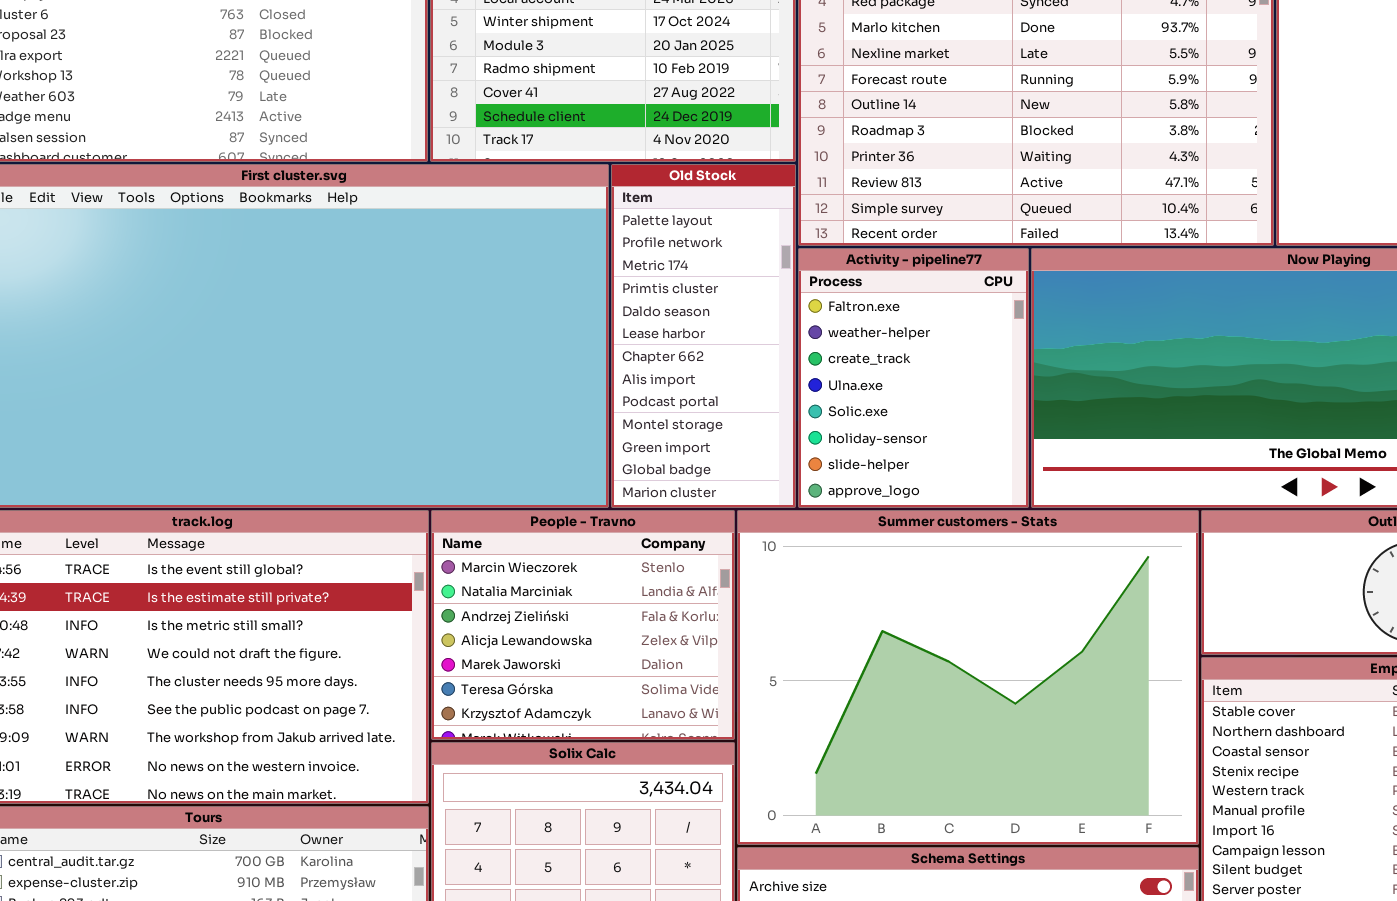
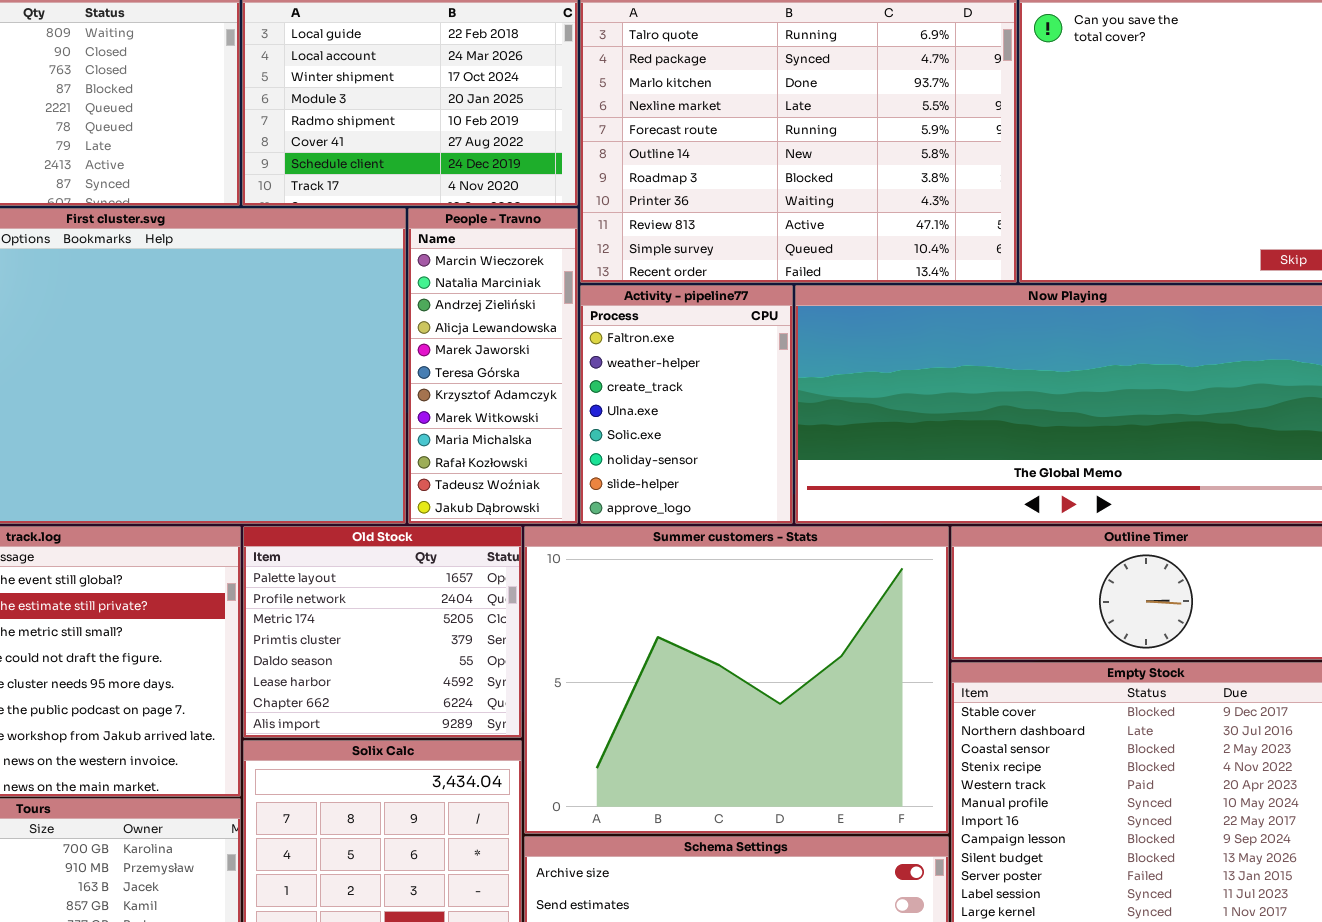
Old Stock: [611,164,796,508] -> [243,526,522,738], moved, resized
People - Travno: [431,510,735,740] -> [408,208,578,524], moved, resized

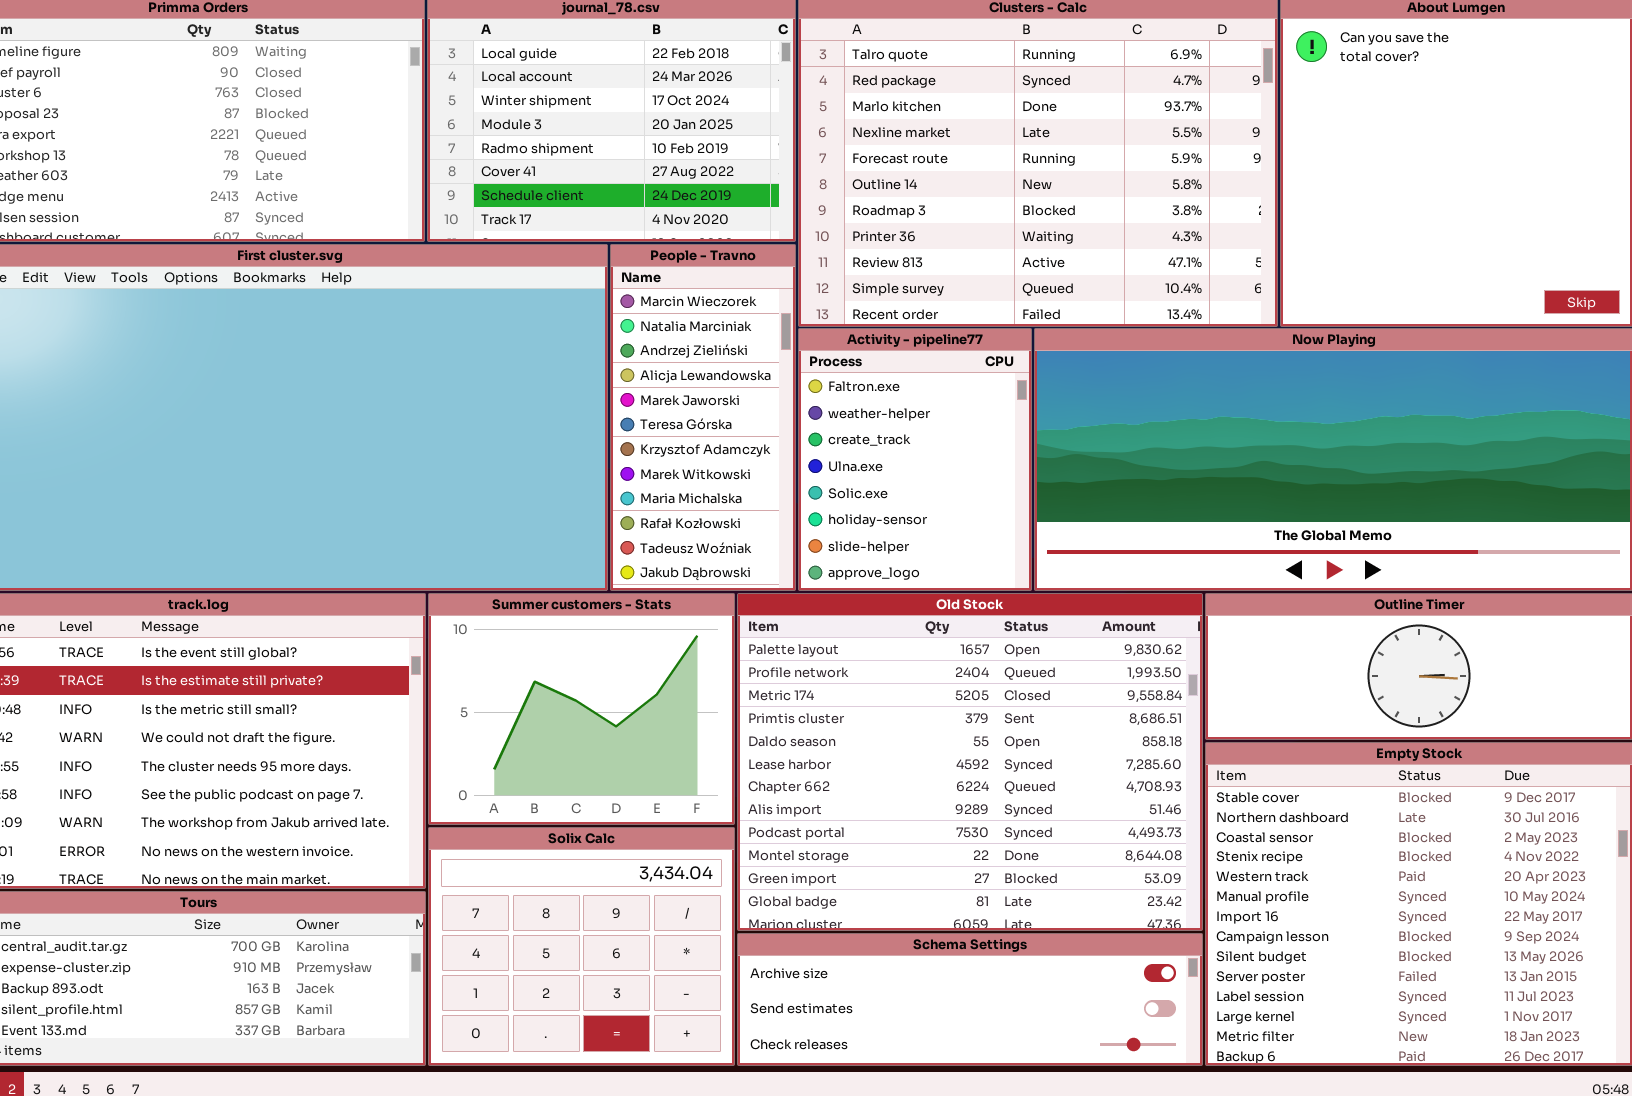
Old Stock: [243,526,522,738] -> [737,593,1203,931], moved, resized
Summer customers - Stats: [524,526,949,834] -> [428,593,735,825], moved, resized

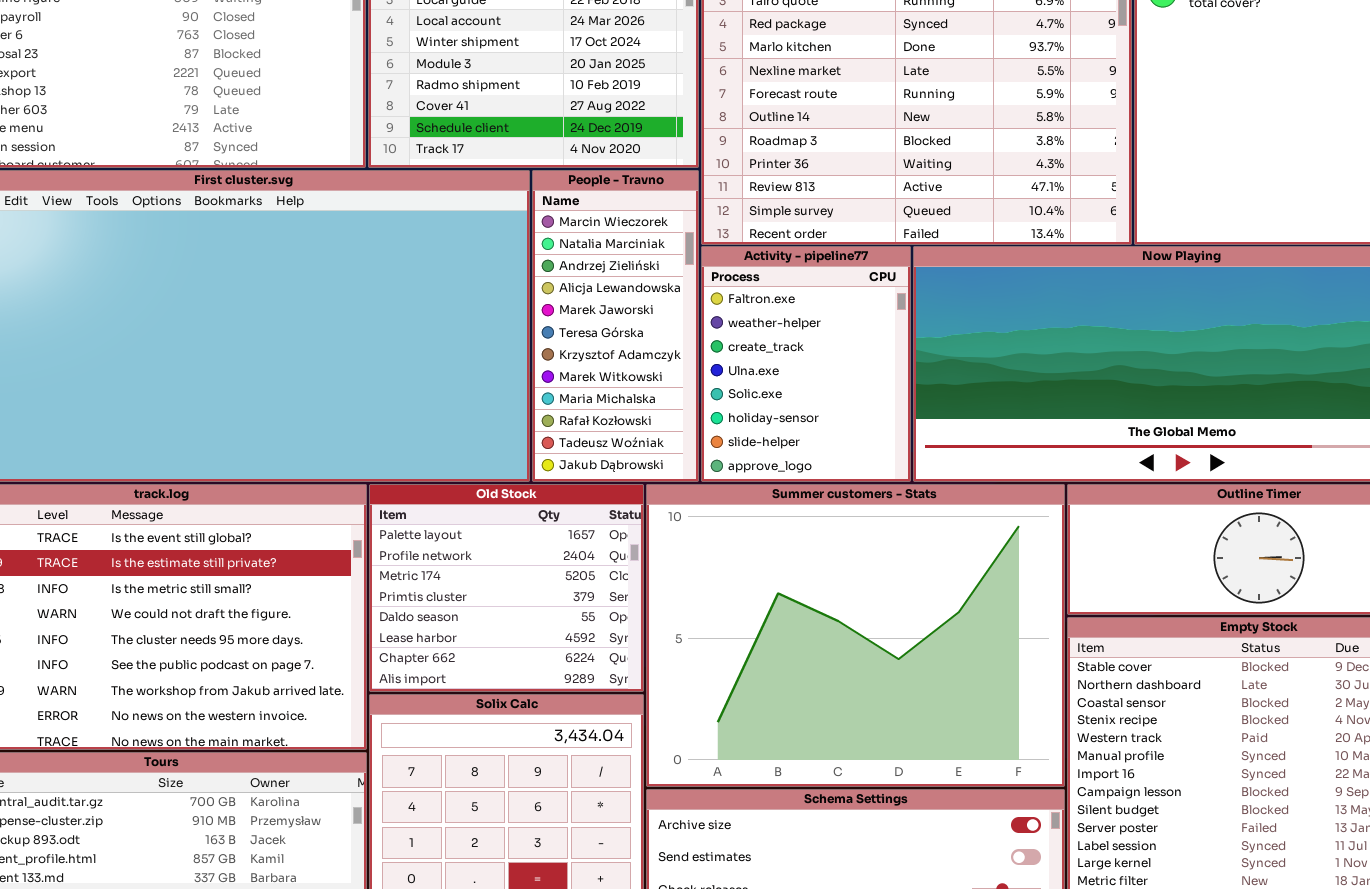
Summer customers - Stats: [428,593,735,825] -> [646,484,1065,787], moved, resized
Old Stock: [737,593,1203,931] -> [369,484,644,692], moved, resized

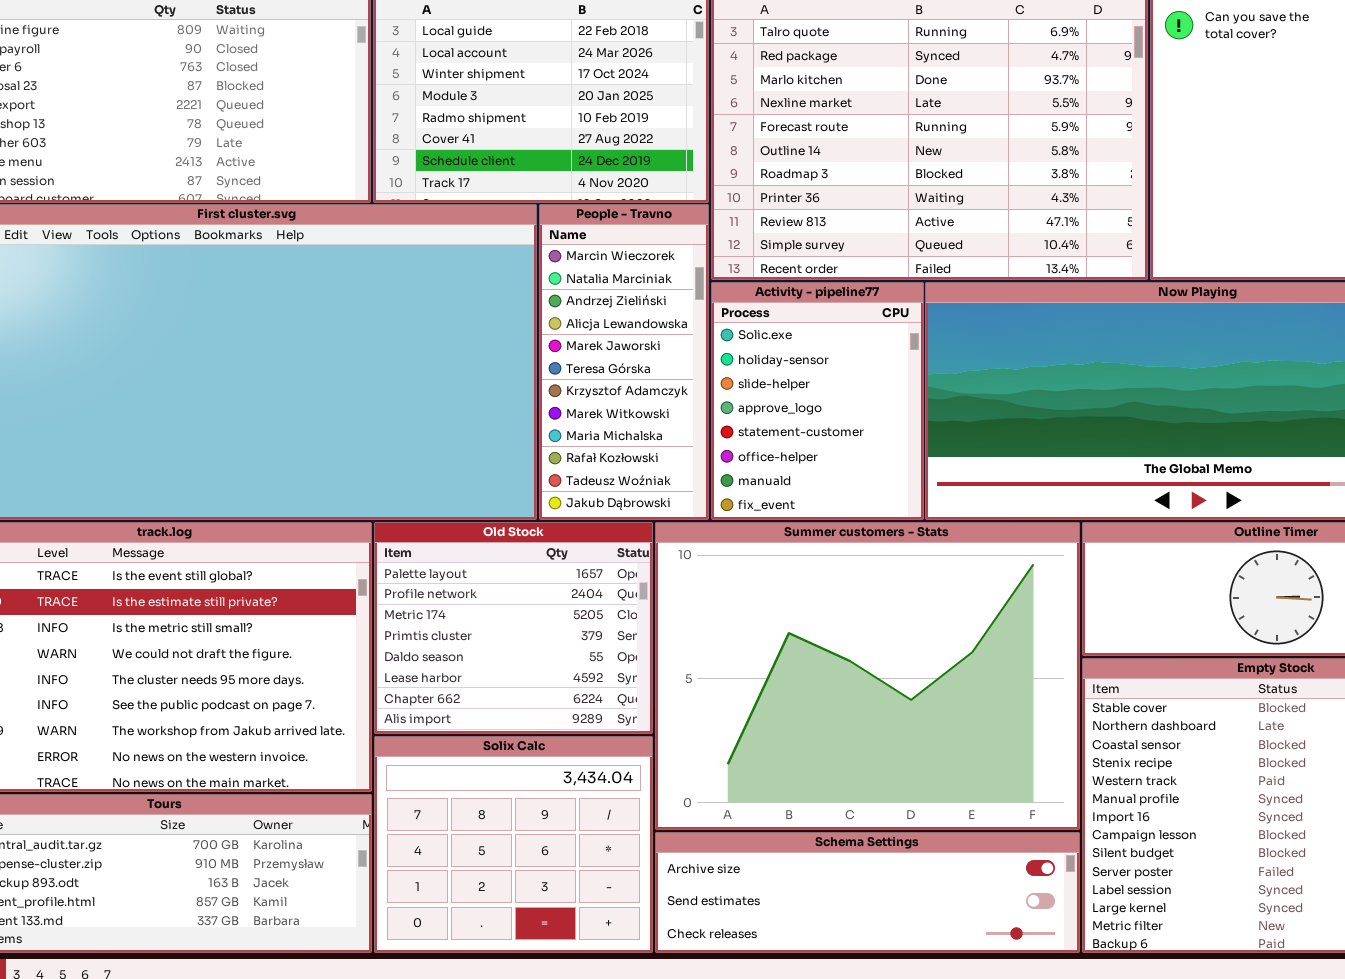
Activity - pipeline77: [701,246,911,482] -> [711,282,924,520], scrolled down 4 rows

